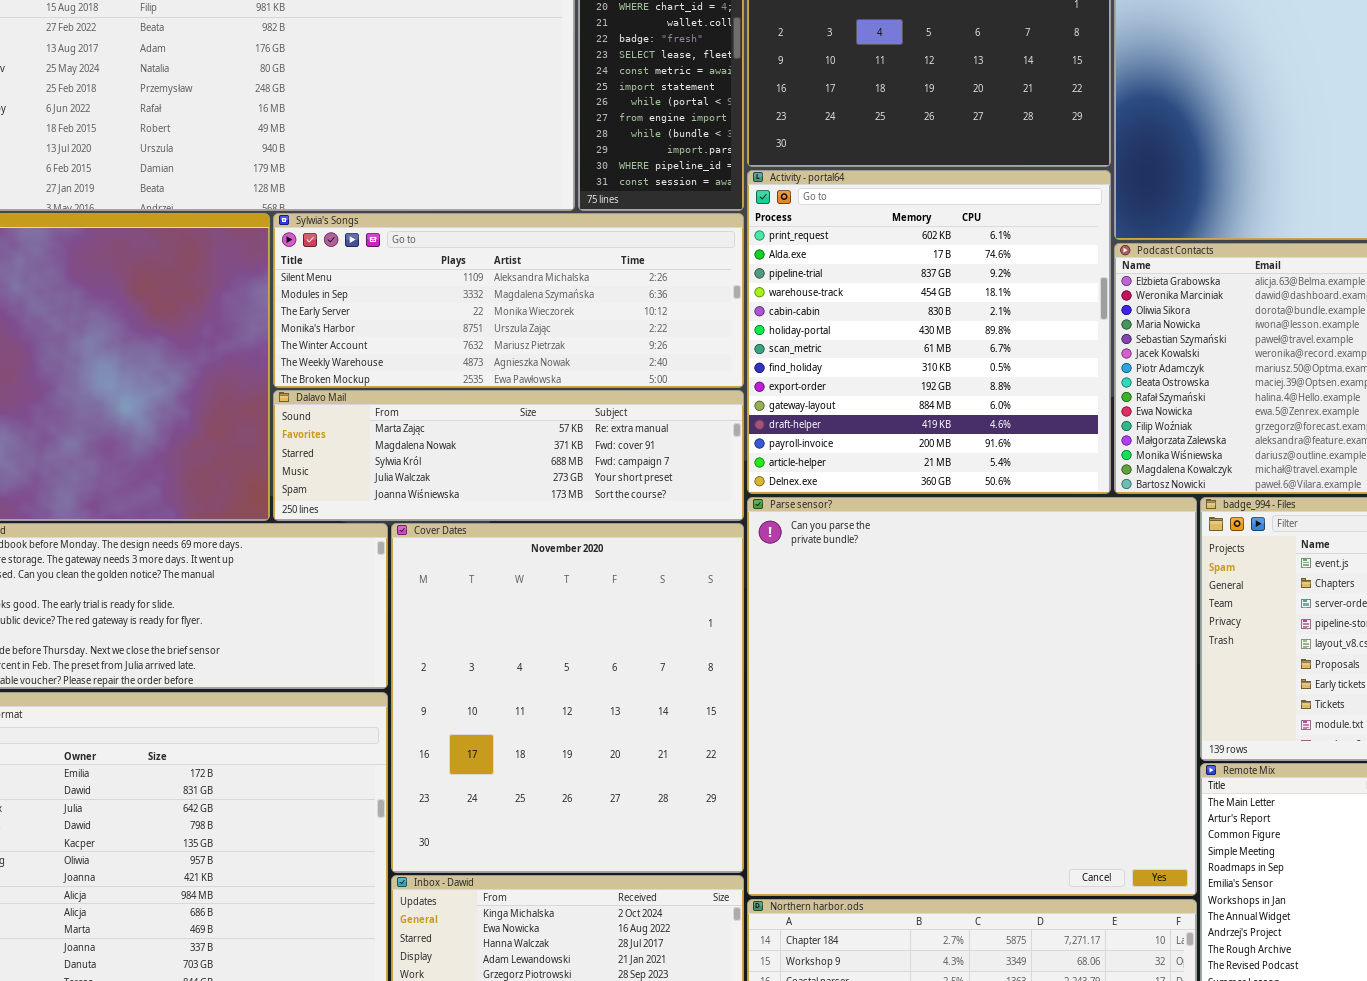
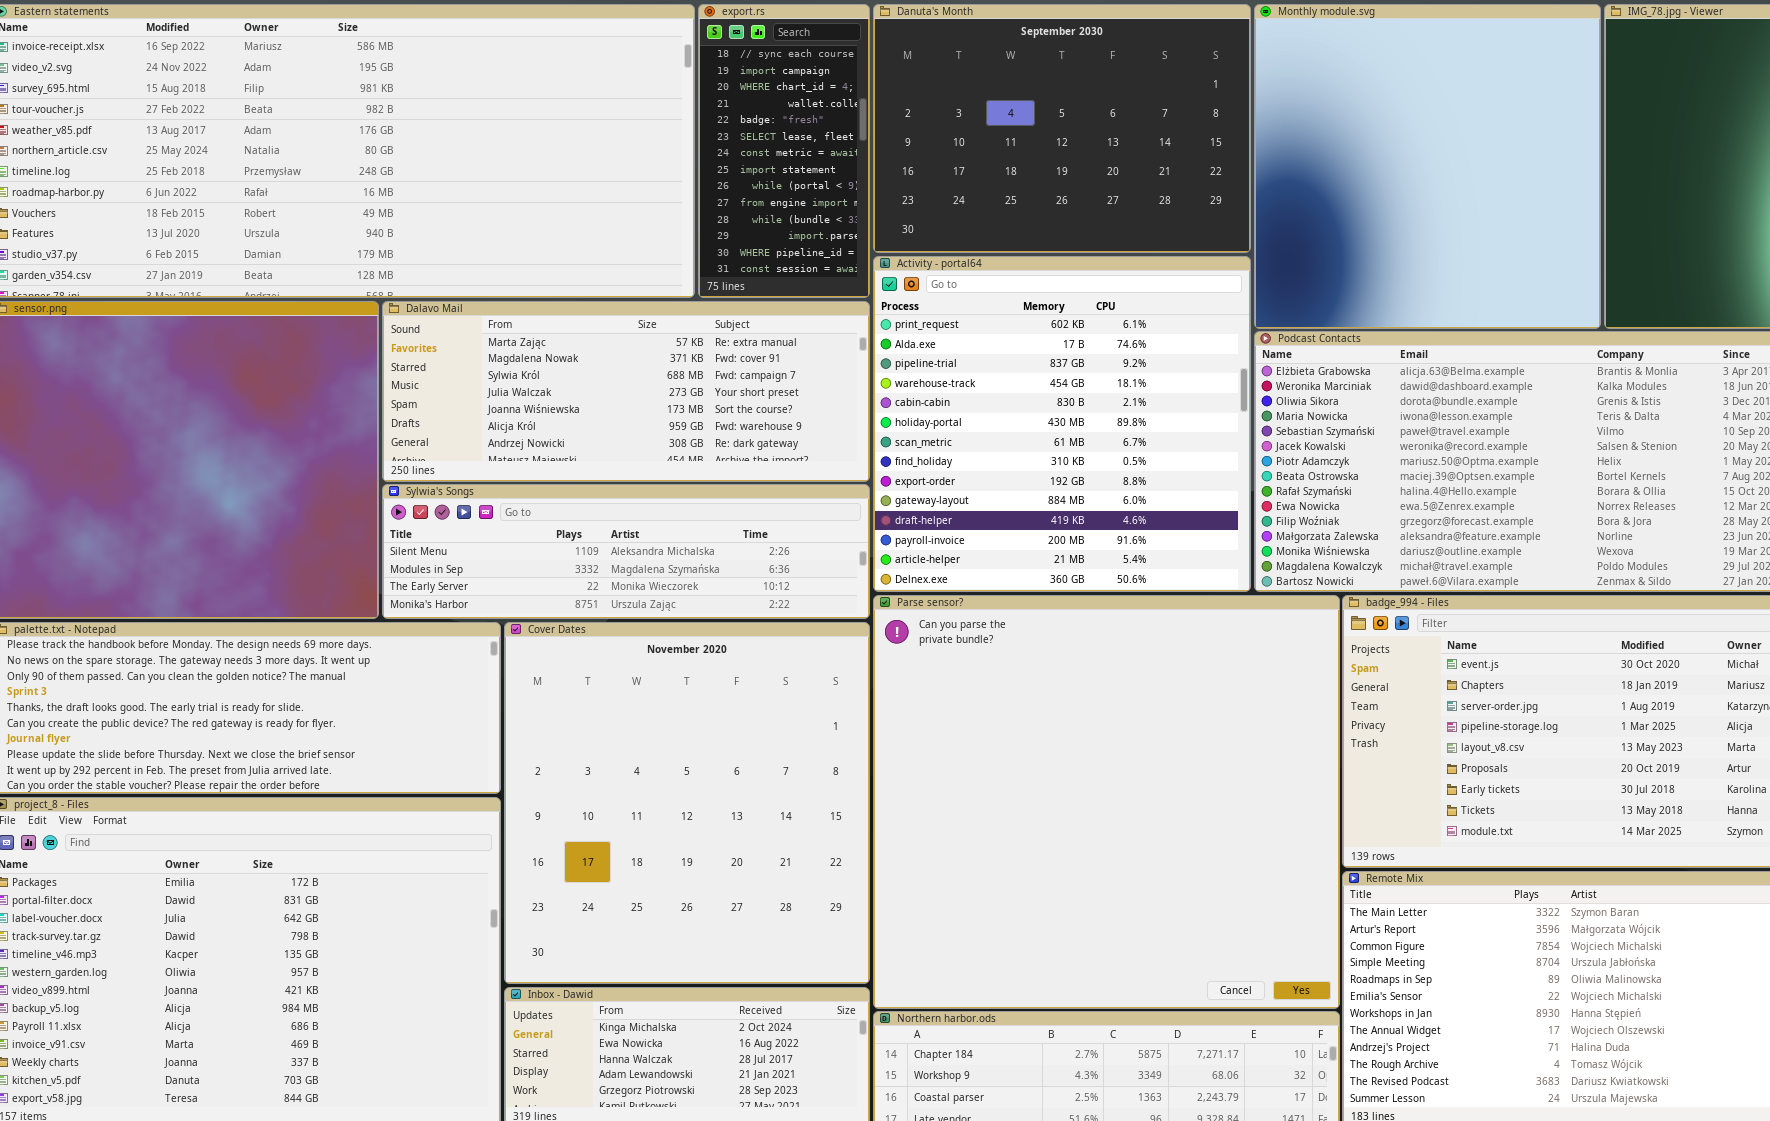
Sylwia's Songs: [273,213,744,388] -> [382,484,870,619], moved, resized
Dalavo Mail: [273,390,744,521] -> [382,301,870,482], moved, resized

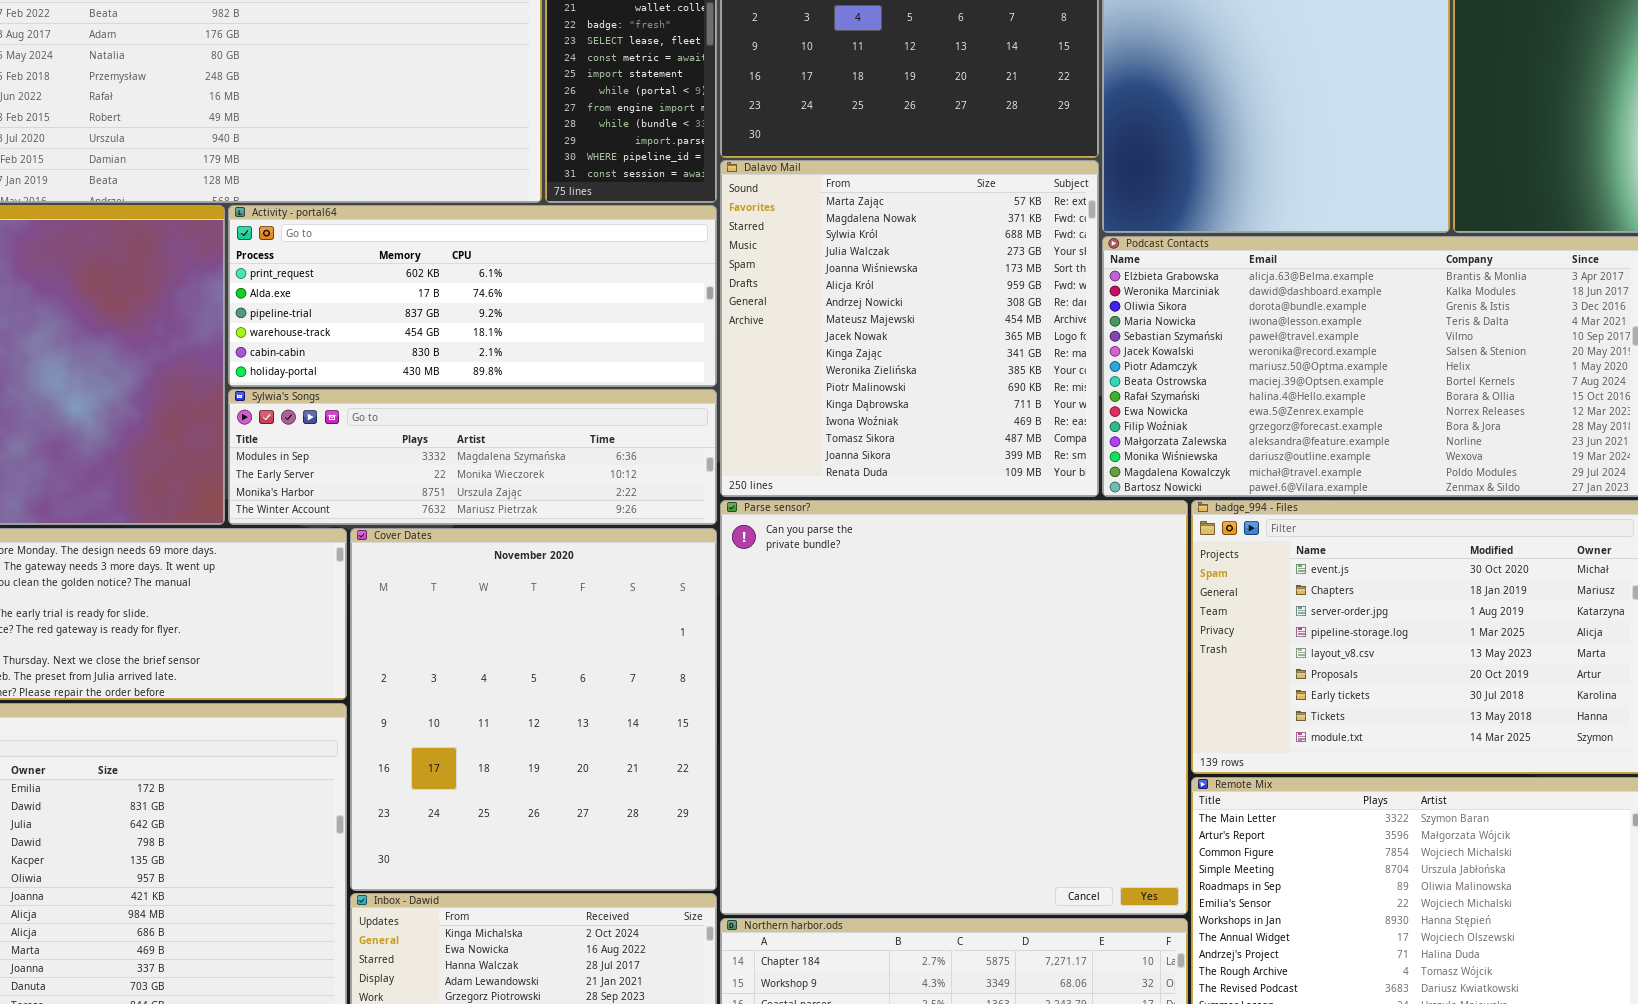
Activity - portal64: [873,256,1251,592] -> [228,205,717,387], moved, resized
Dalavo Mail: [382,301,870,482] -> [720,160,1099,497], moved, resized
Sylwia's Songs: [382,484,870,619] -> [228,389,717,525], scrolled down 1 row

